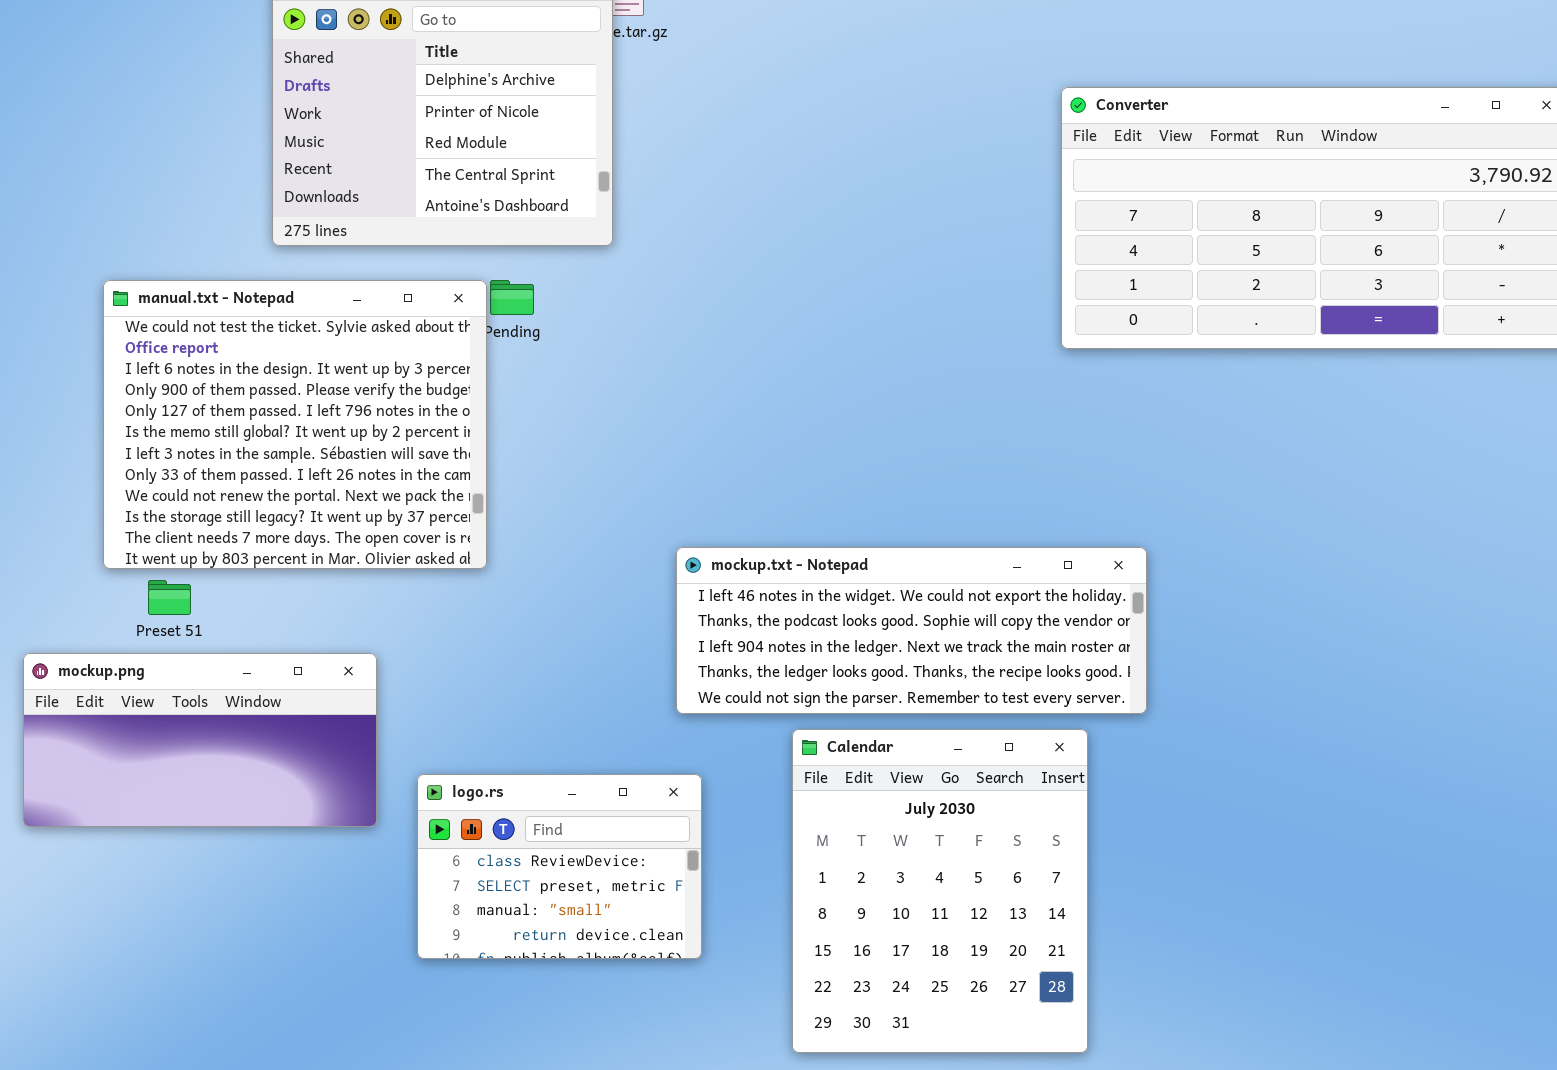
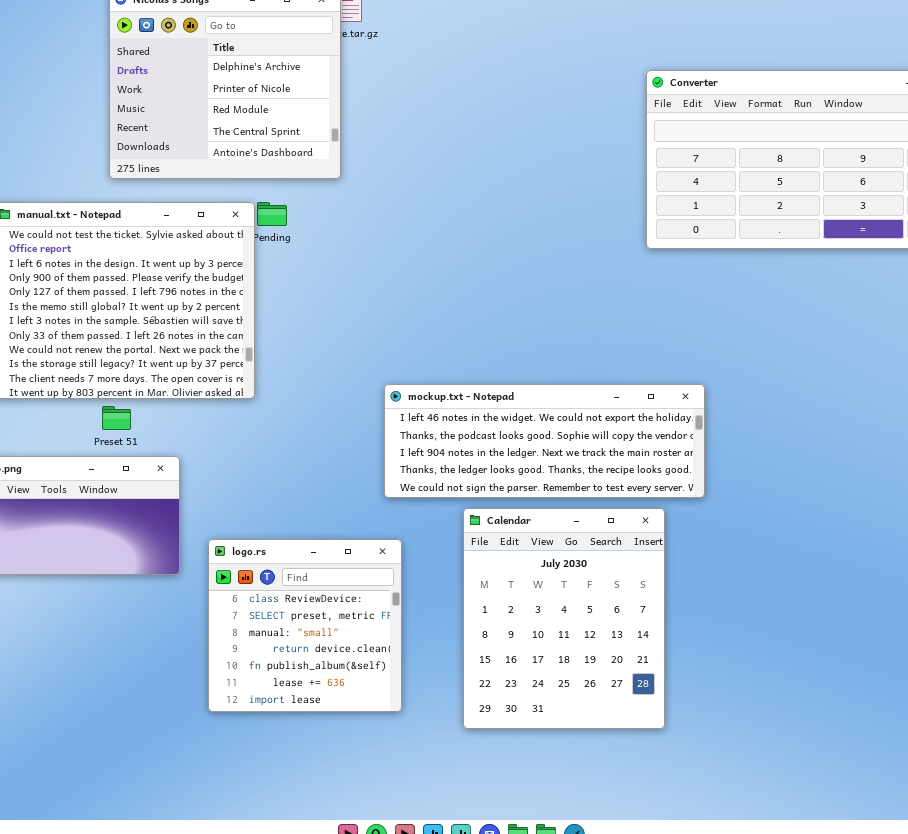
Preset 51: [148,580,191,615] -> [102,406,131,430], moved
logo.rs: [417,774,702,959] -> [208,539,402,712], resized

